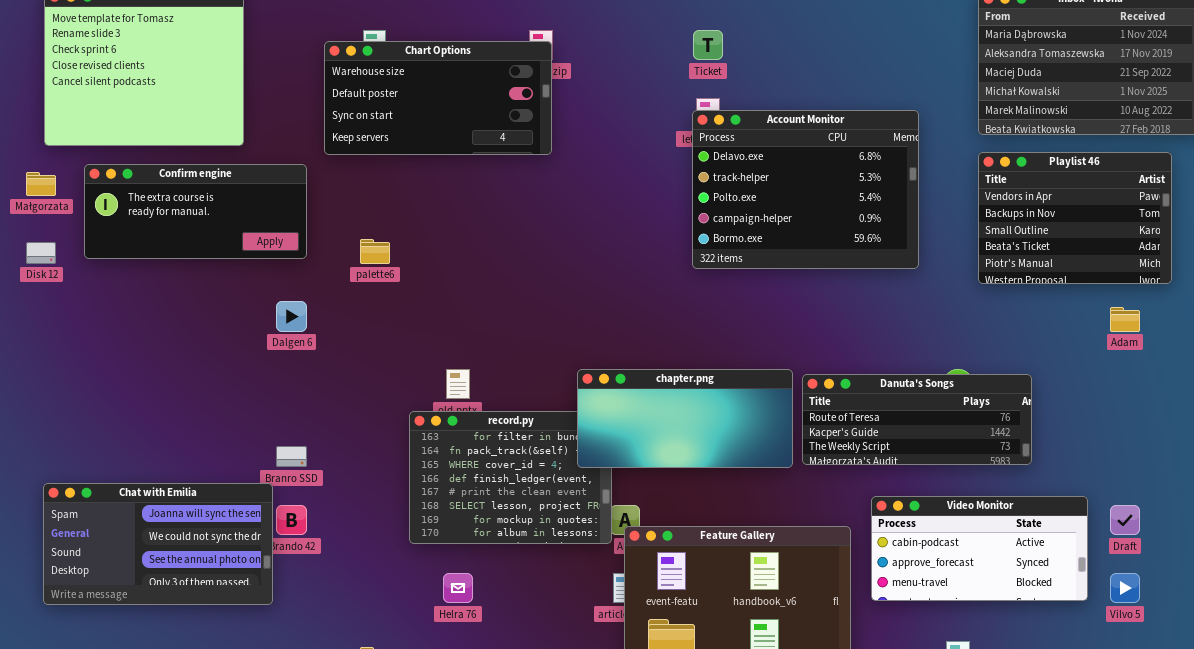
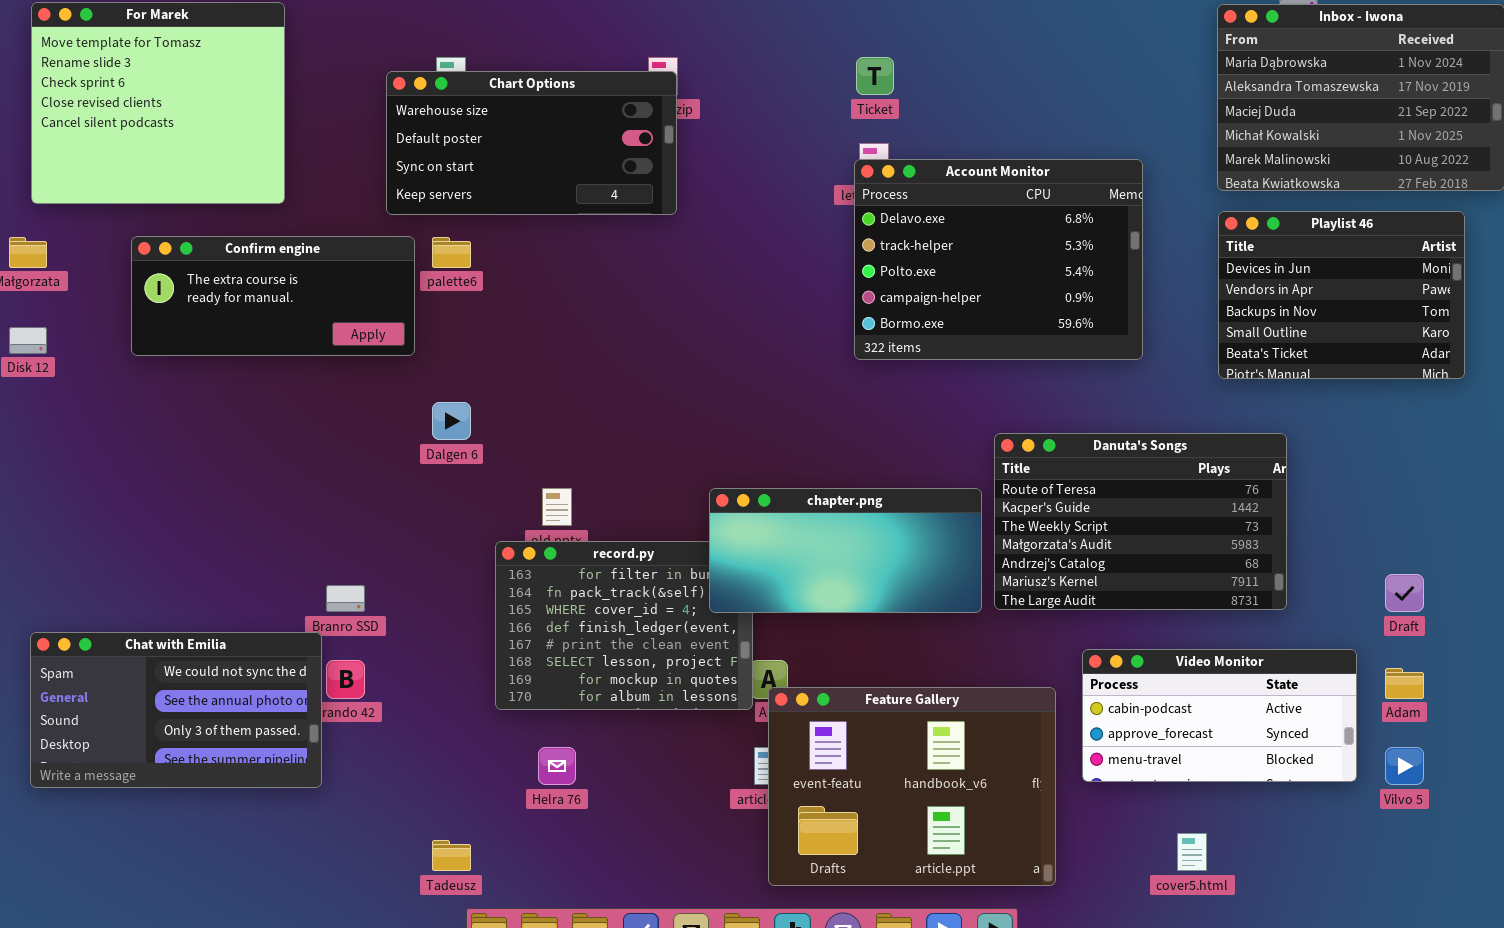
Playlist 46: [978,152,1172,284] -> [1218,211,1465,379], scrolled up 1 row
Confirm engine: [84,164,307,259] -> [131,236,415,356], moved
palette6: [360,239,390,264] -> [432,237,471,268], moved
Dalgen 6: [276,301,307,332] -> [432,402,471,440], moved
Adam: [1110,307,1140,332] -> [1385,668,1424,699], moved
Danuta's Songs: [802,374,1032,465] -> [994,433,1287,610], resized
Chat with Emilia: [43,483,273,605] -> [30,632,322,788], scrolled down 1 row
Draft: [1110,505,1140,535] -> [1385,574,1424,612], moved

